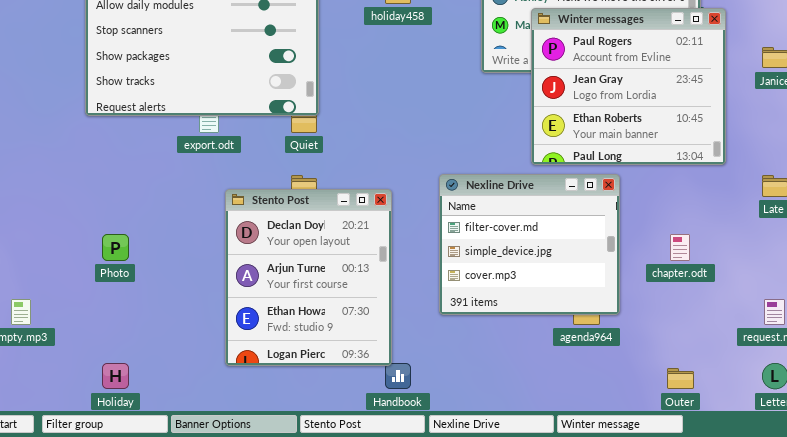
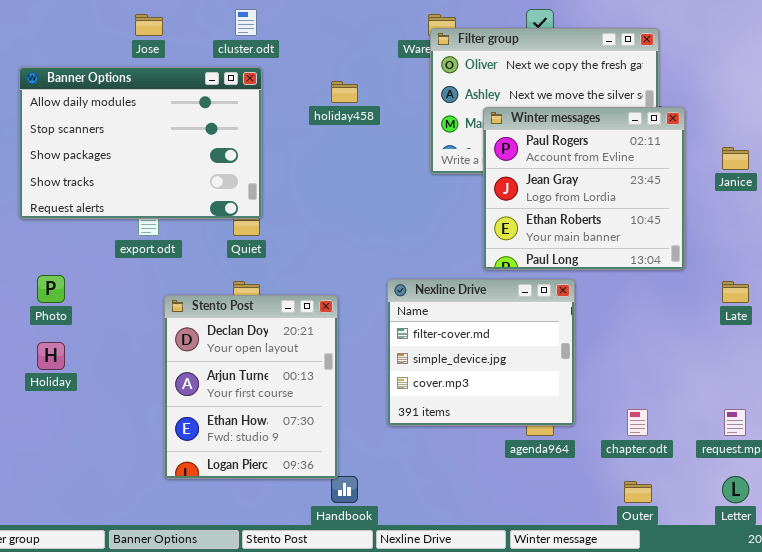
Photo: [102,234,129,261] -> [37,275,65,303], moved
chapter.odt: [670,234,690,261] -> [627,409,648,436], moved
Holiday: [102,363,129,389] -> [37,342,65,370], moved

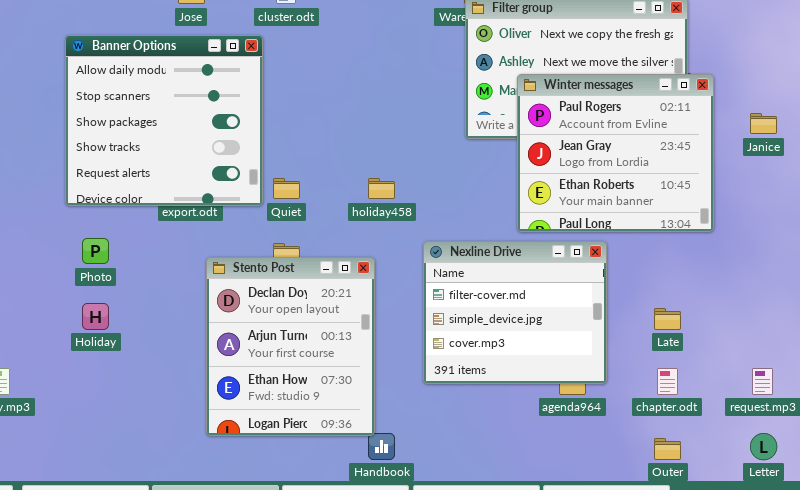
Banner Options: [19,67,262,219] -> [65,35,263,206], resized
holiday458: [331,81,358,103] -> [368,178,395,199], moved
Late: [722,281,749,303] -> [654,308,681,330], moved

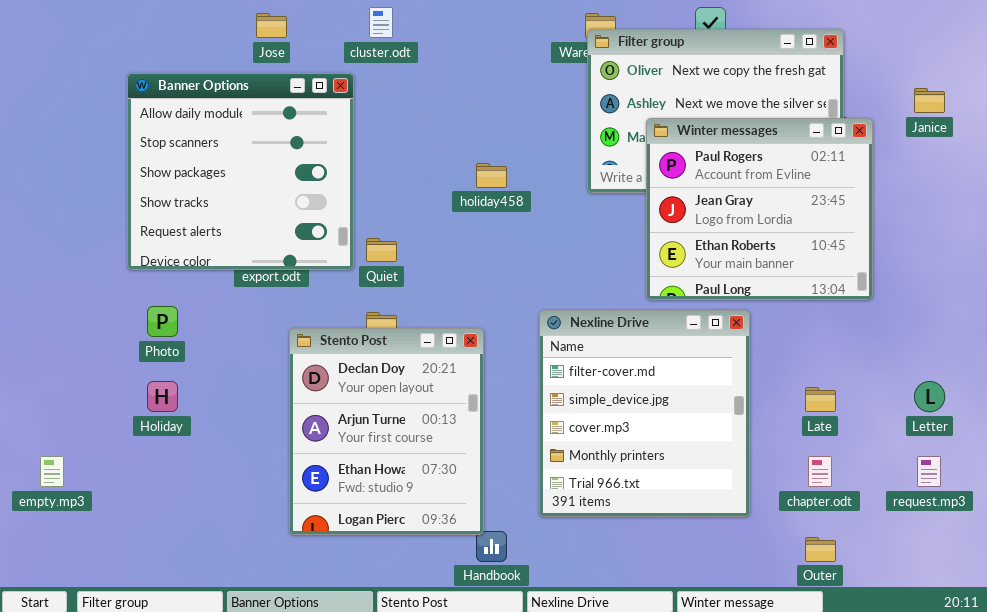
Janice: [750,113,777,134] -> [914,88,945,113], moved
holiday458: [368,178,395,199] -> [476,163,507,188], moved
Nexline Drive: [423,241,607,384] -> [539,310,750,517], resized
Letter: [750,433,777,460] -> [914,381,945,412], moved

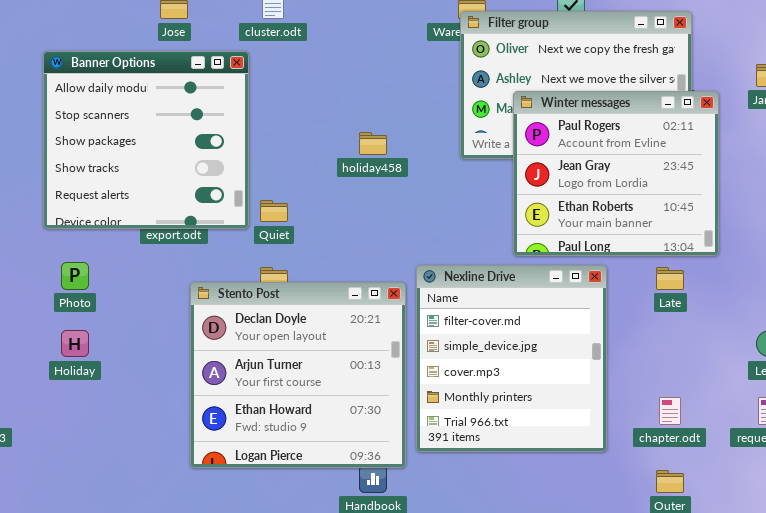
Stento Post: [289,328,484,535] -> [190,282,406,468], resized
Late: [805,387,836,412] -> [656,267,684,290], moved

